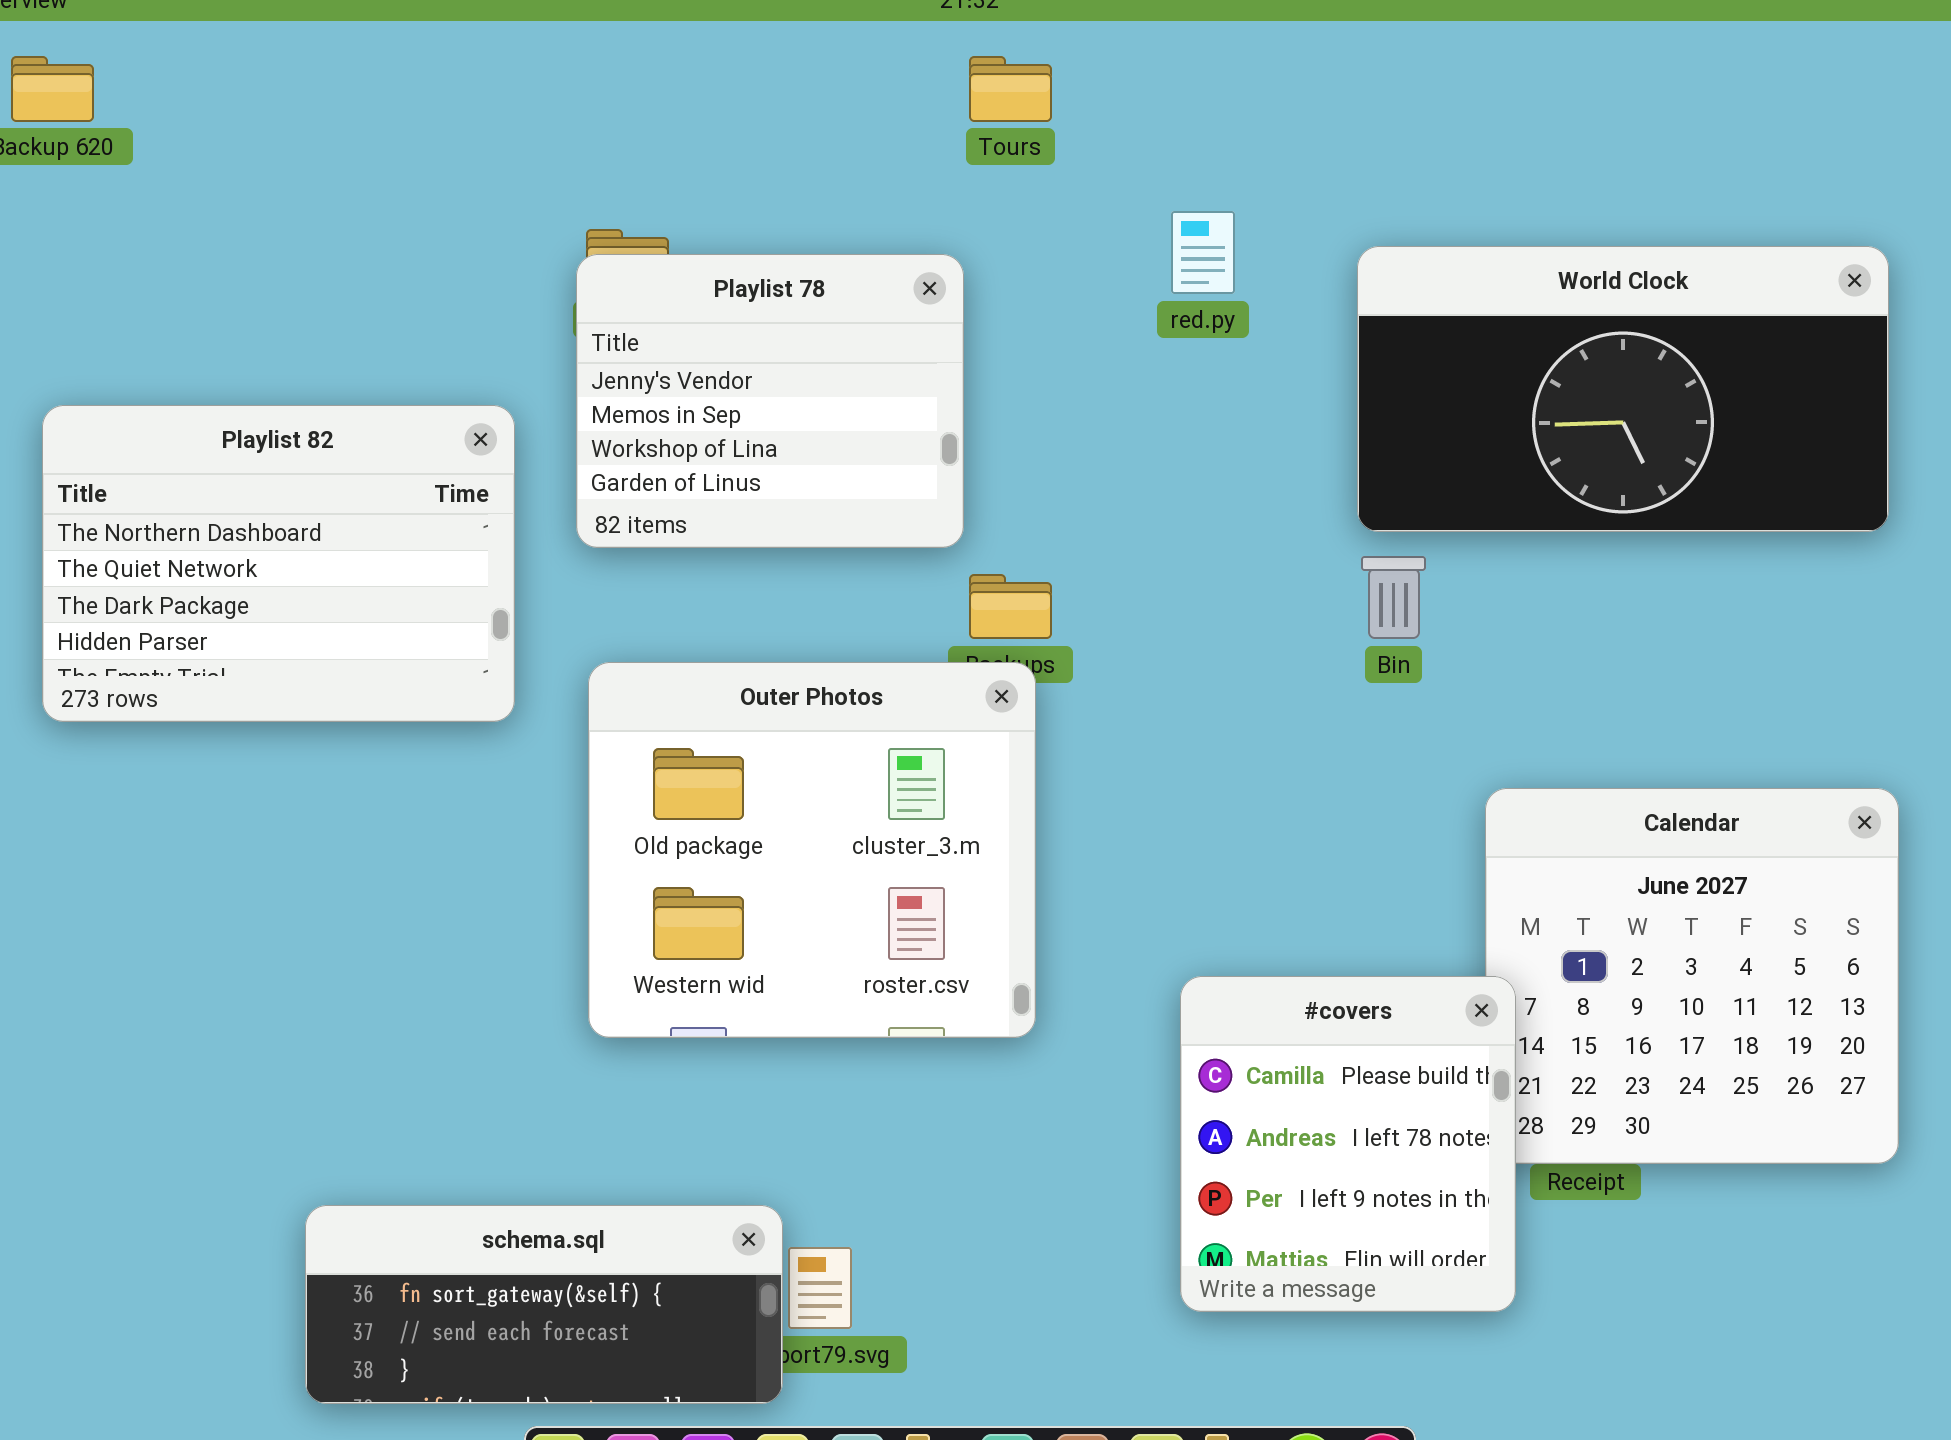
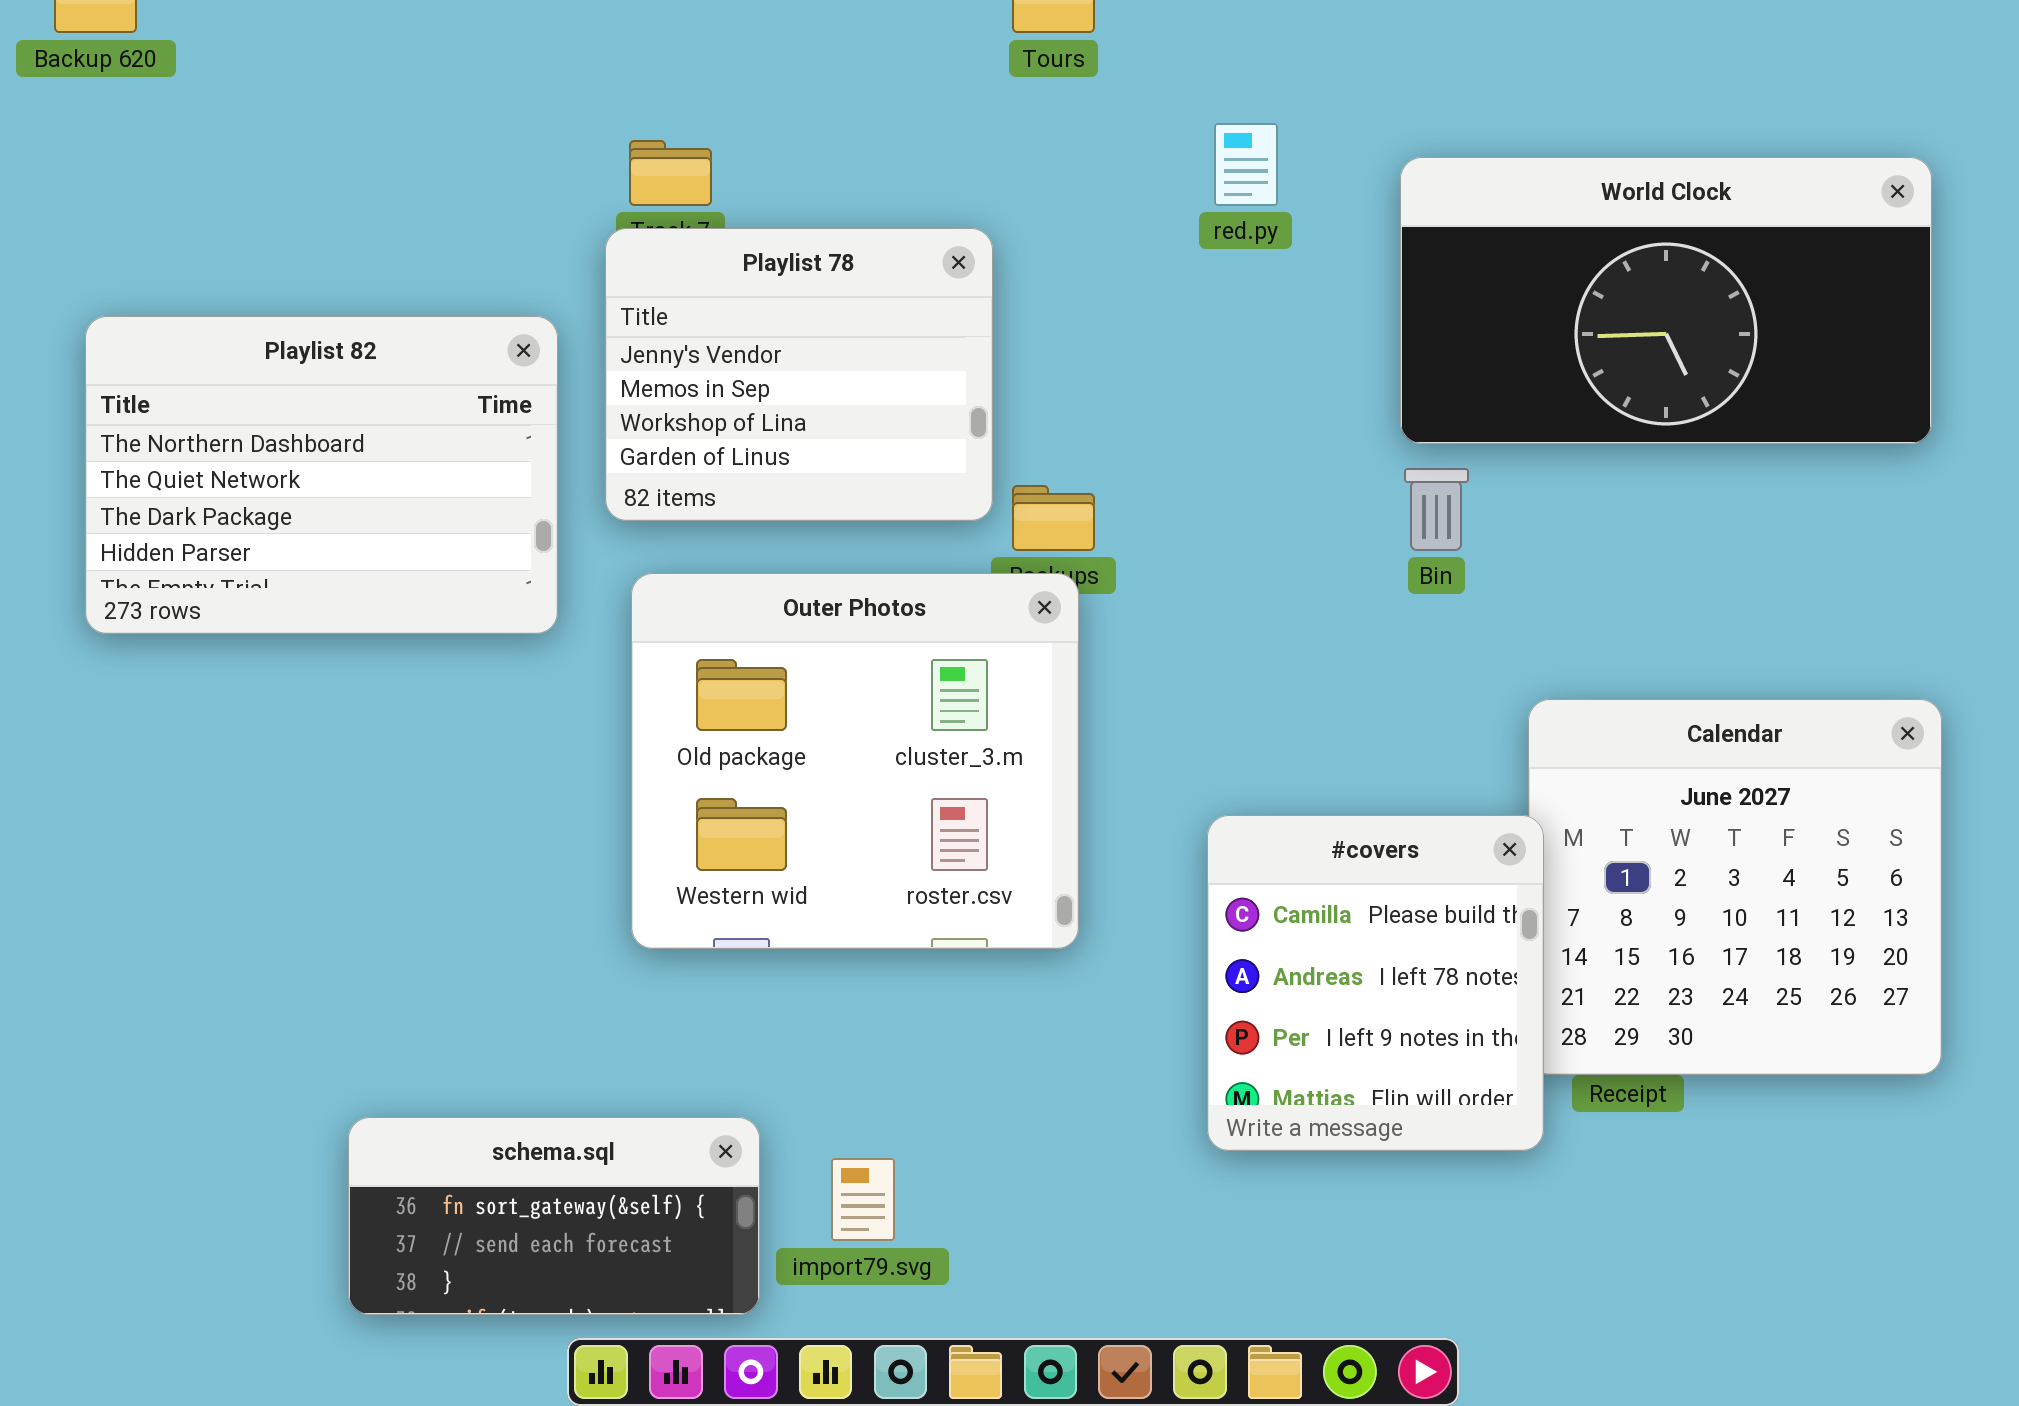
Playlist 78: [576,254,964,548] -> [605,228,993,521], moved
#covers: [1180,976,1516,1312] -> [1207,815,1544,1151], moved
schema.sql: [305,1205,783,1404] -> [348,1117,760,1315], resized

